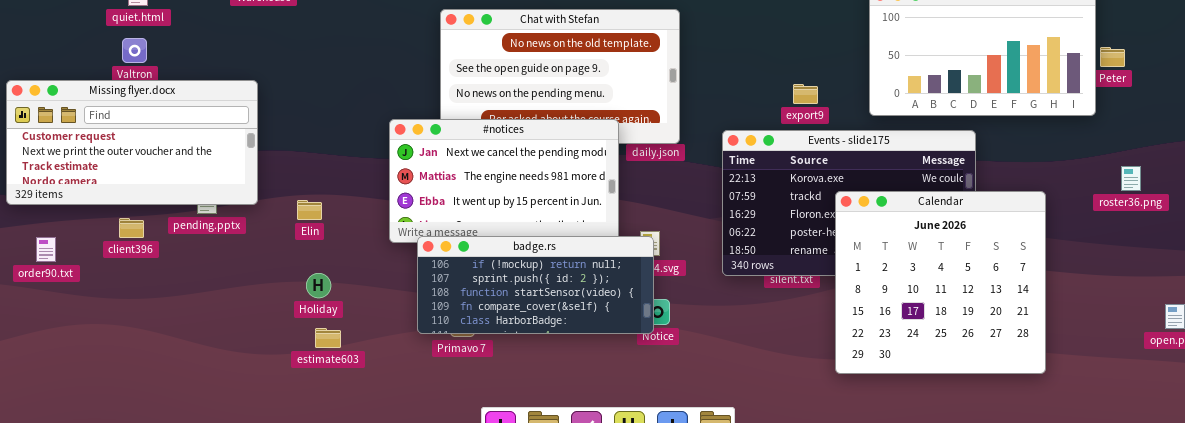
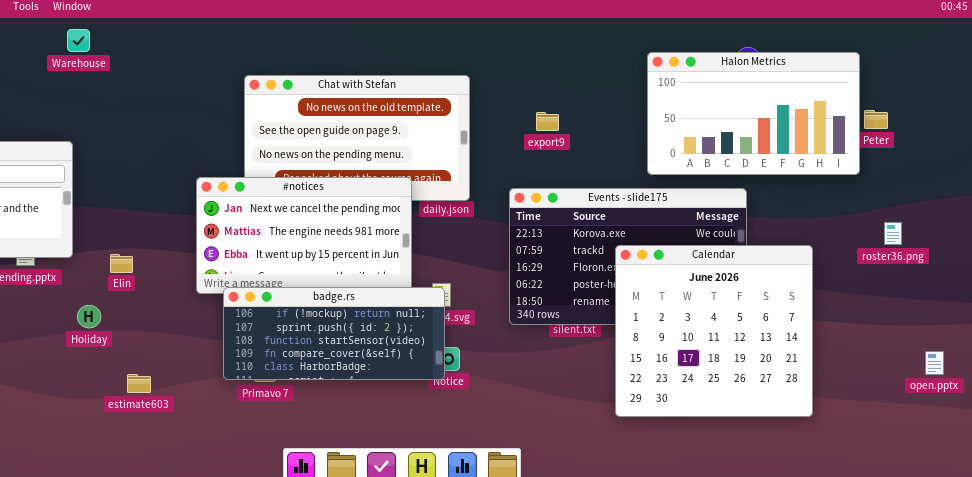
export9: [793,84,818,104] -> [536,112,559,131], moved
Holiday: [306,273,331,298] -> [77,305,101,328], moved

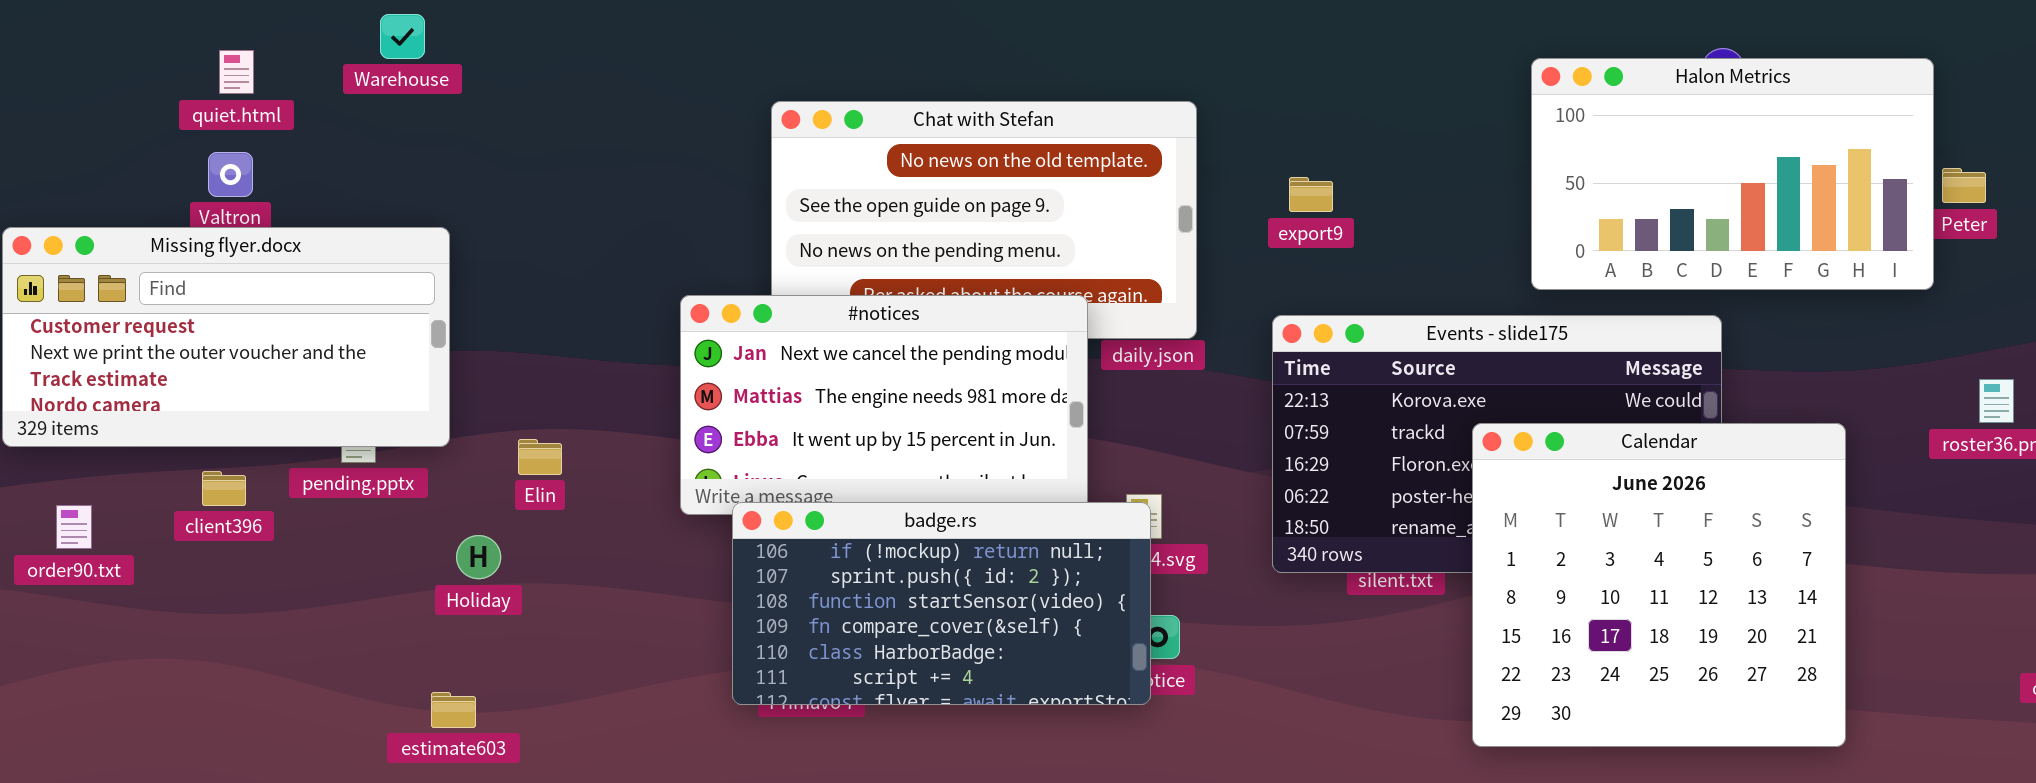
Warehouse: [67,29,90,52] -> [380,14,425,59], moved
export9: [536,112,559,131] -> [1289,177,1333,212], moved
badge.rs: [223,287,445,380] -> [732,502,1151,705], resized
estimate603: [127,374,151,393] -> [431,692,476,728], moved

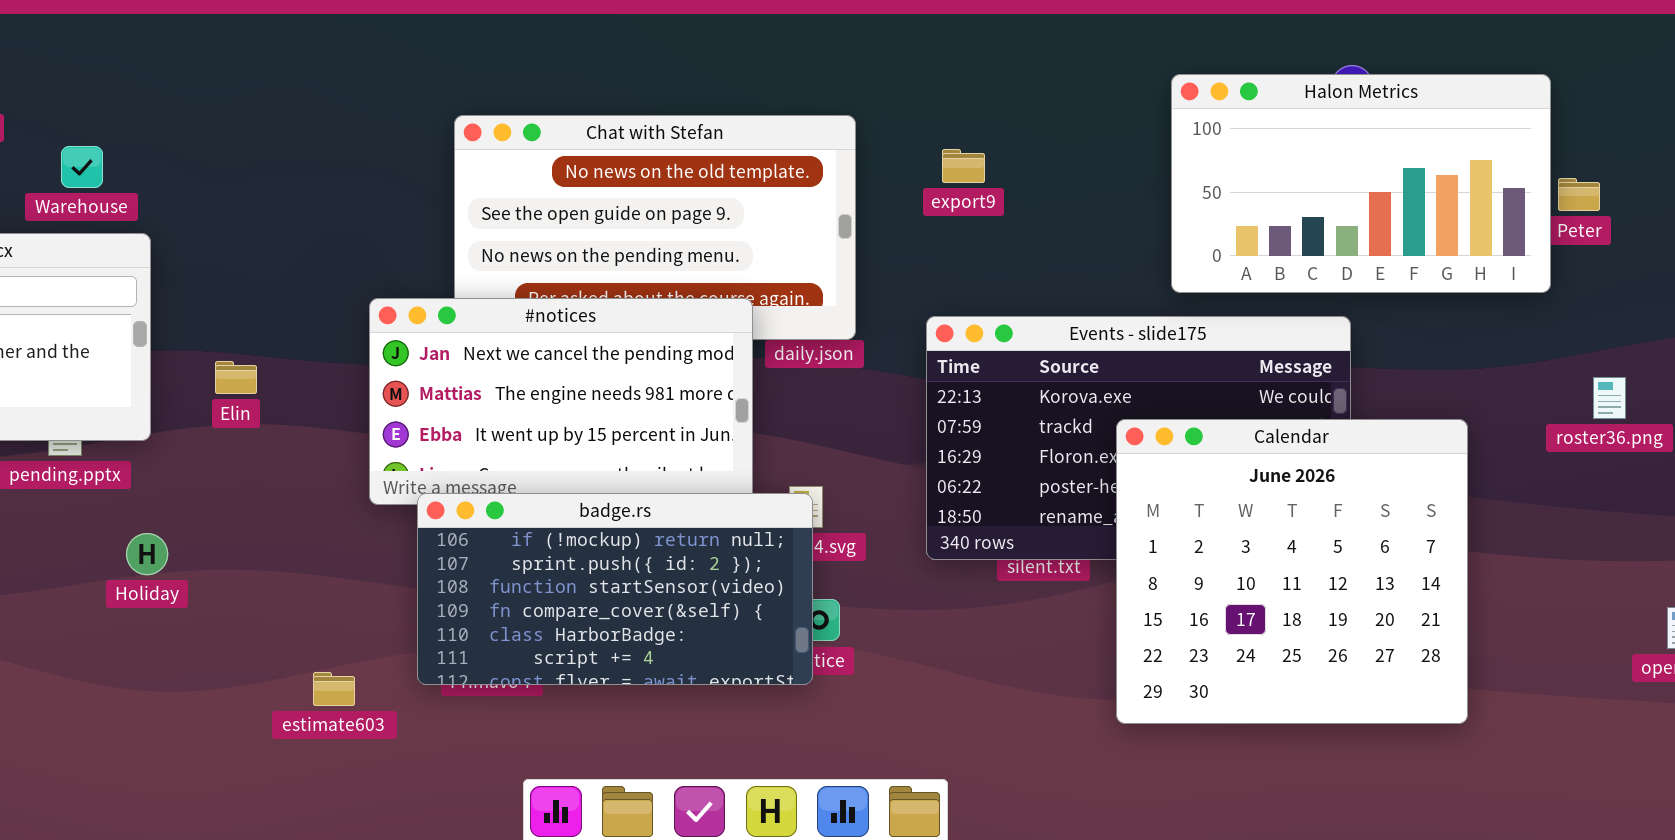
Warehouse: [380,14,425,59] -> [61,146,103,188], moved
export9: [1289,177,1333,212] -> [942,149,985,183], moved
Elin: [518,439,562,475] -> [215,361,257,394], moved
Holiday: [456,535,501,579] -> [126,533,168,575], moved
estimate603: [431,692,476,728] -> [313,672,355,706], moved

